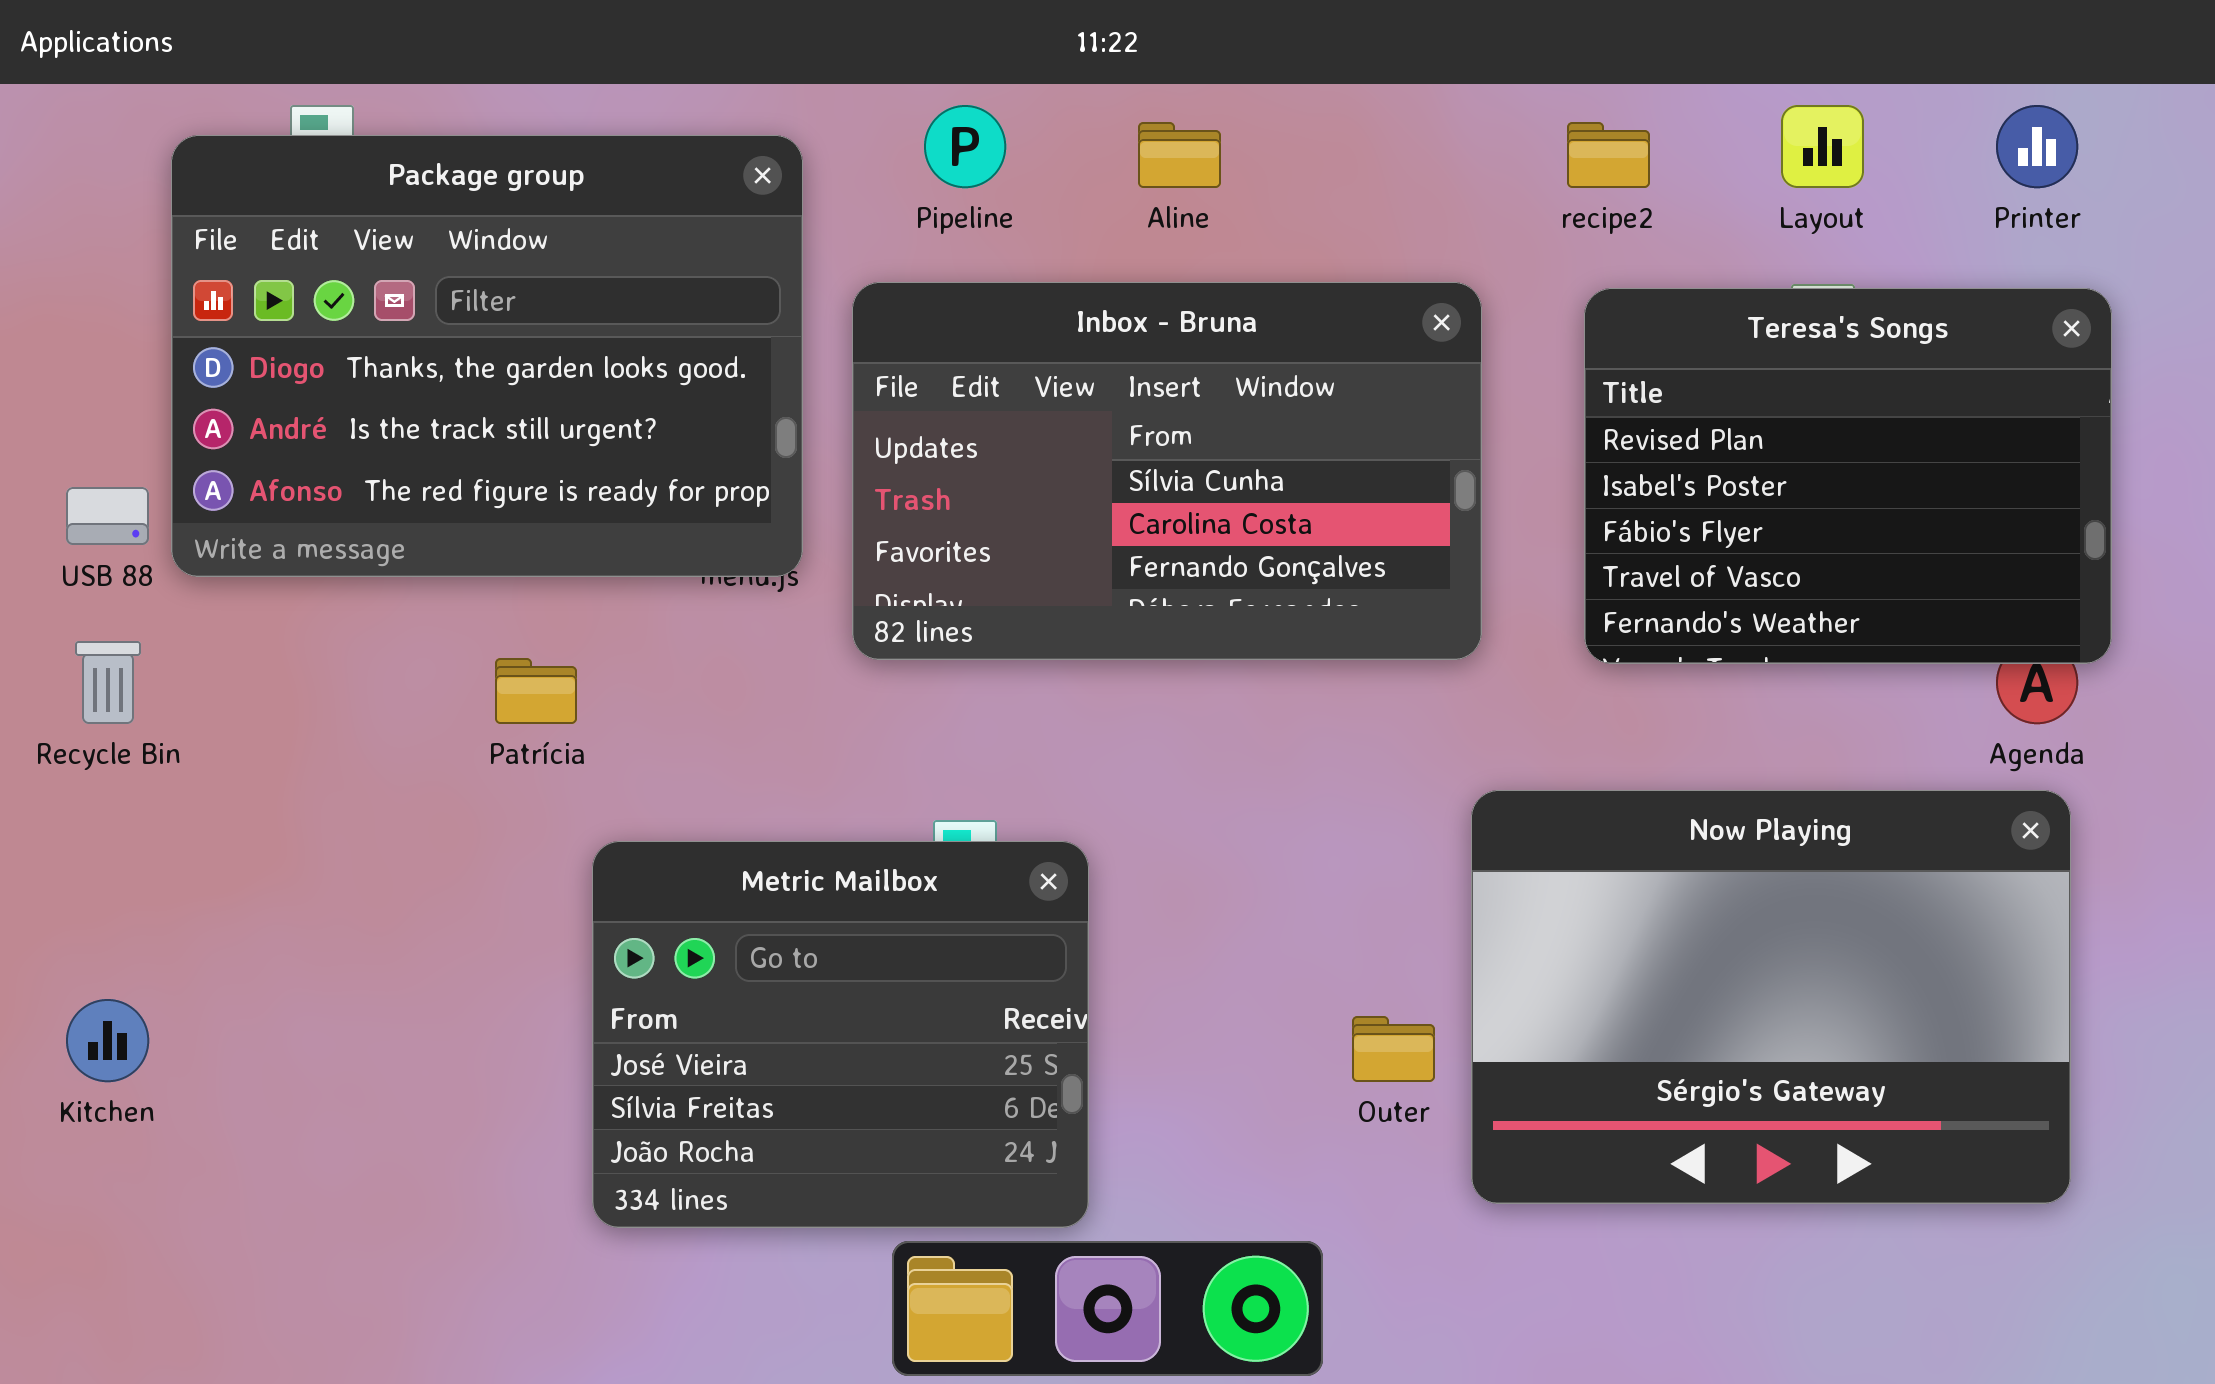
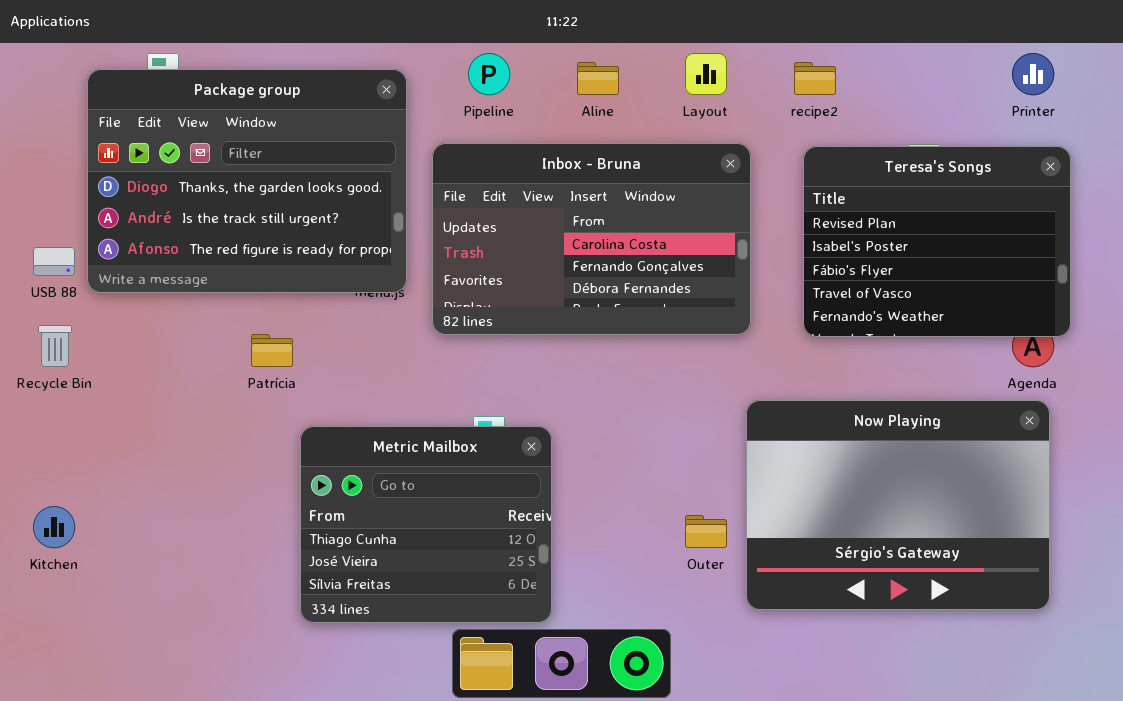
Layout: [1781,105,1864,188] -> [685,53,727,95], moved
Inbox - Bruna: [852,282,1482,660] -> [432,143,751,335], scrolled down 1 row
Metric Mailbox: [592,841,1089,1228] -> [300,426,552,623], scrolled up 1 row

